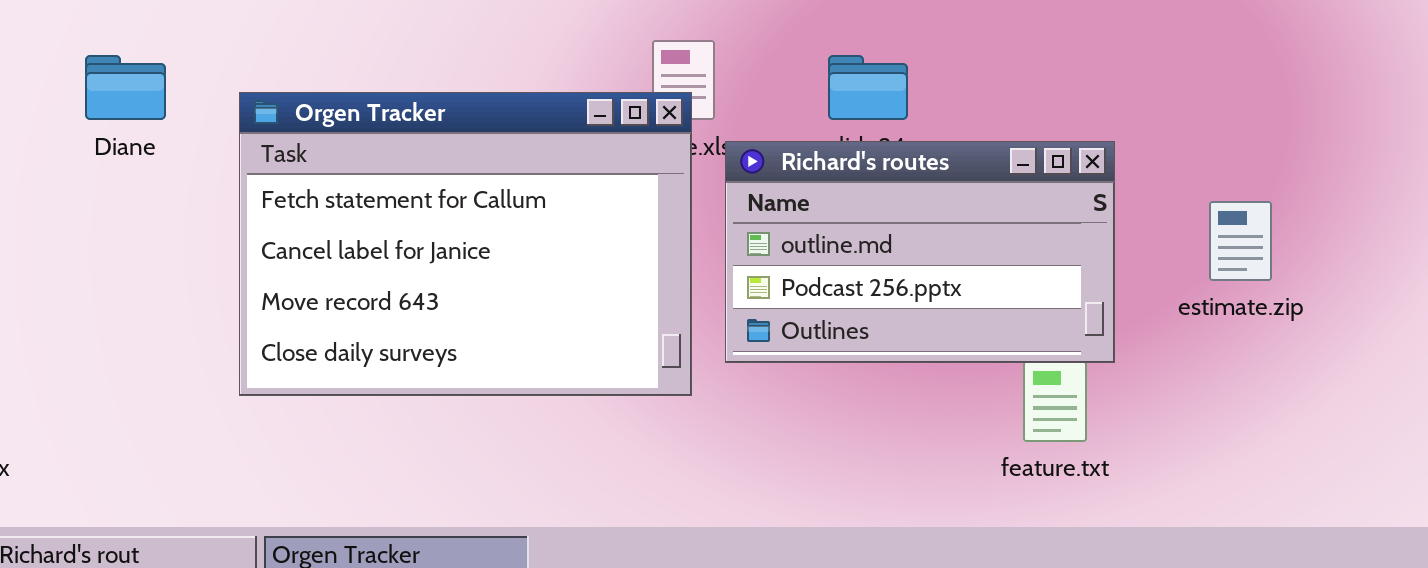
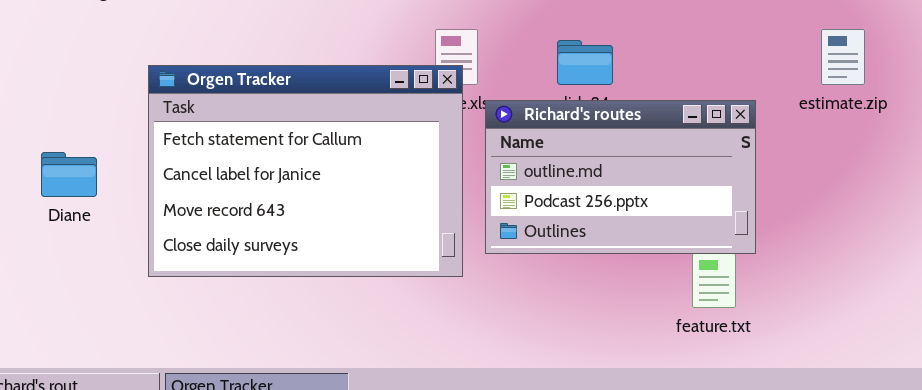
Diane: [85,55,166,120] -> [41,152,97,197], moved
estimate.zip: [1209,201,1272,281] -> [821,29,865,85], moved

